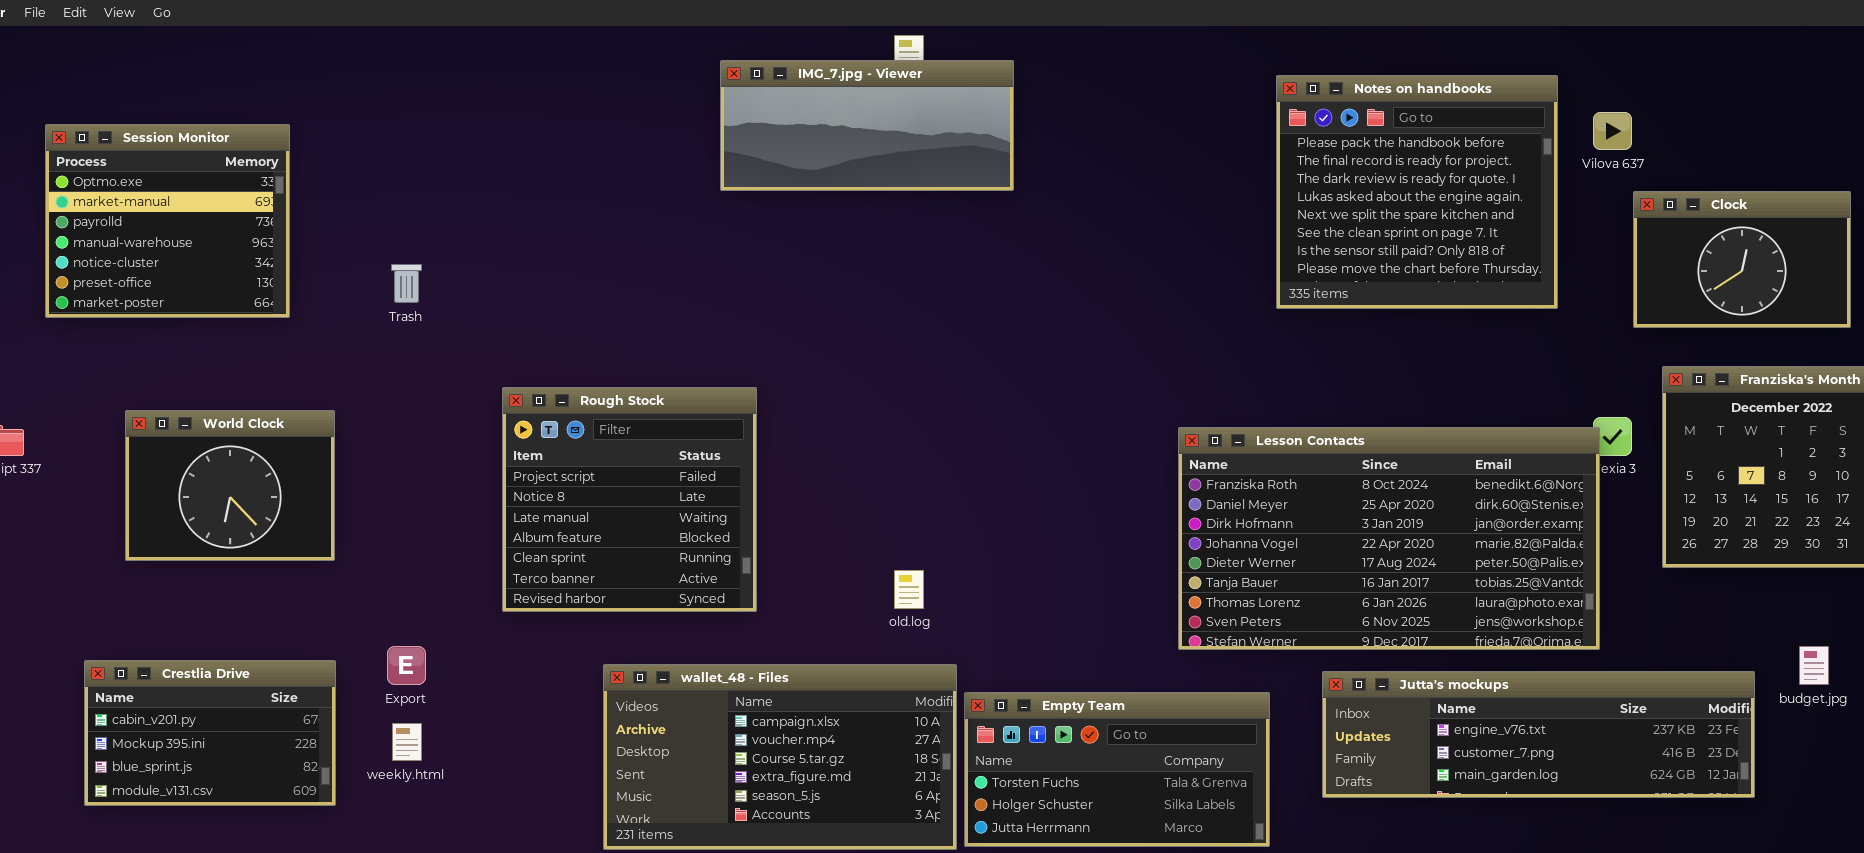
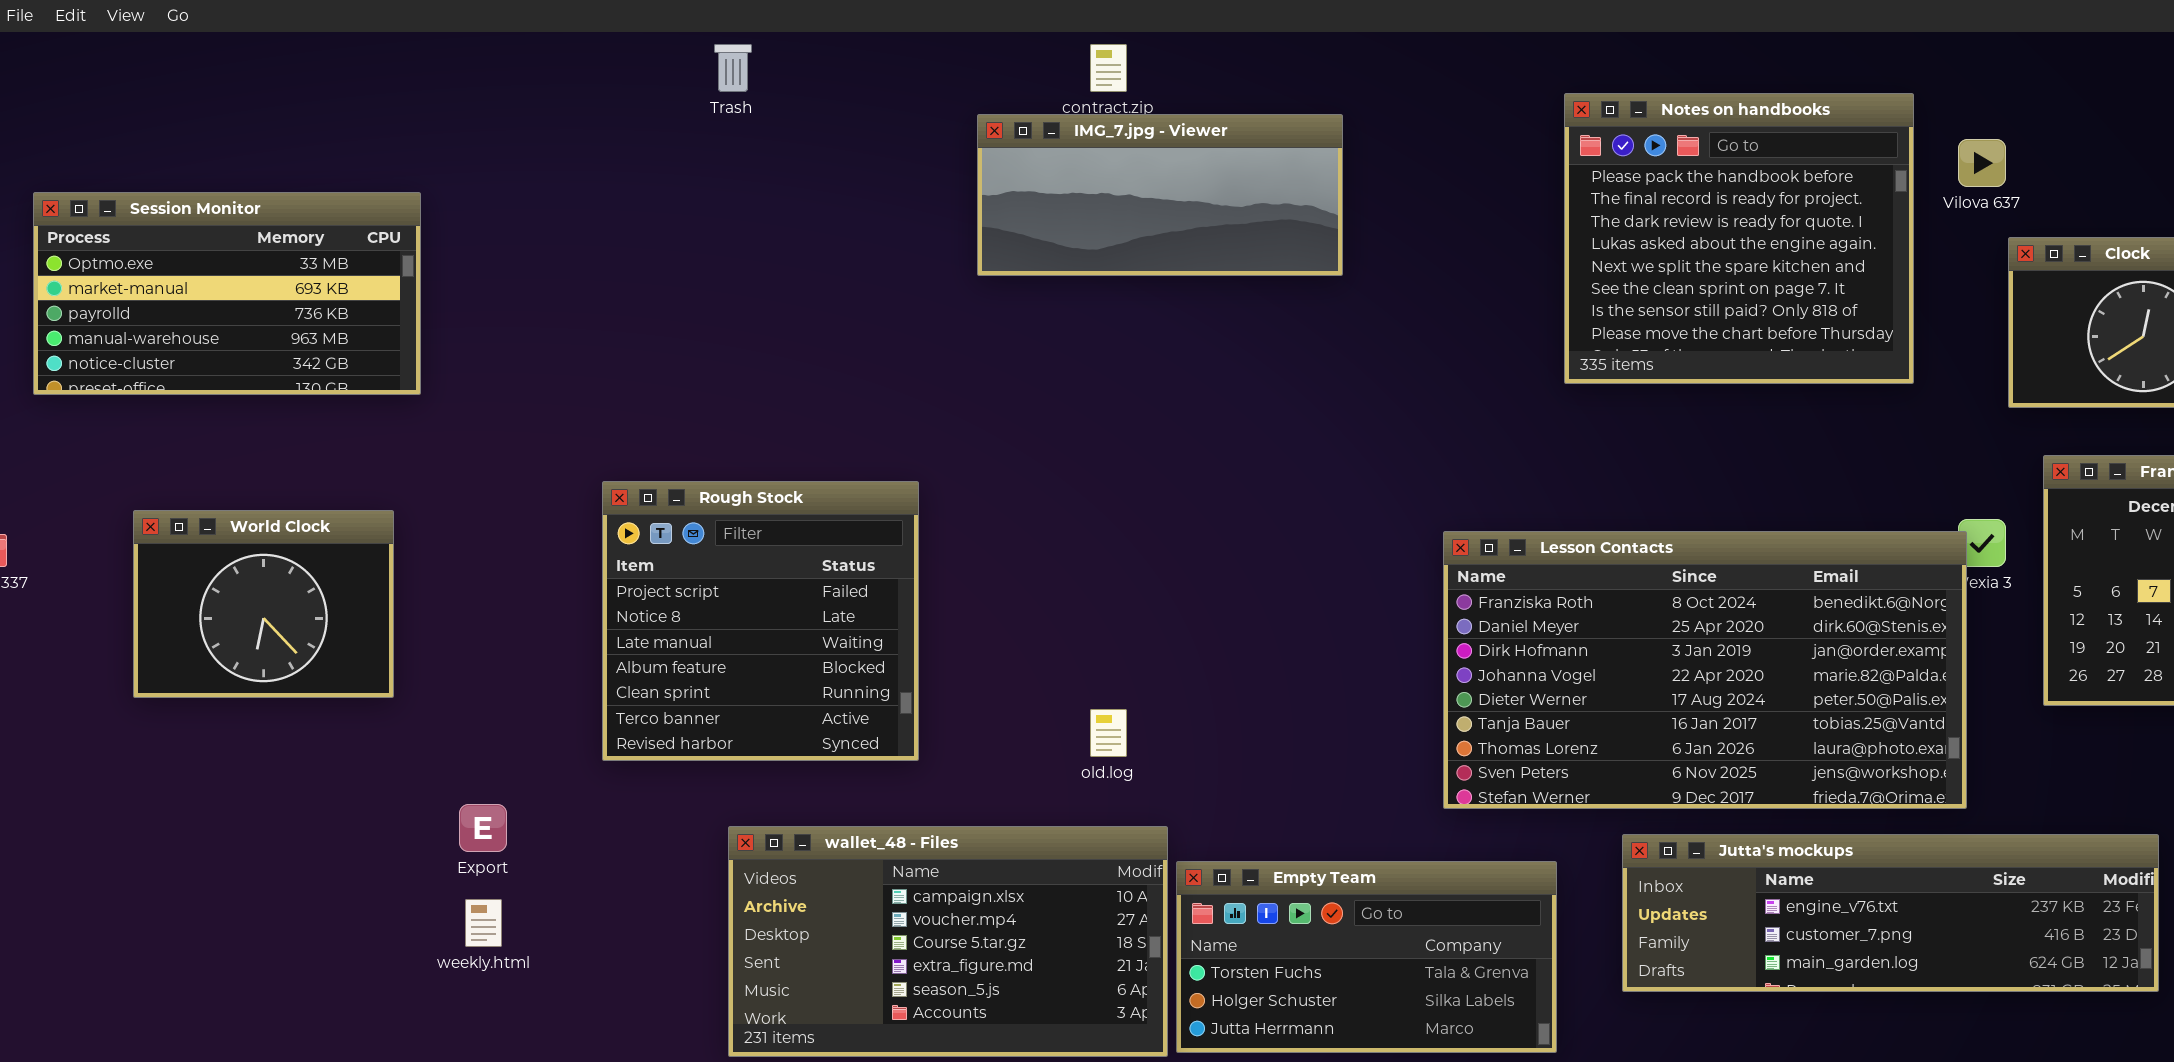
IMG_7.jpg - Viewer: [720,60,1014,191] -> [977,114,1343,276], moved
Session Monitor: [45,124,290,318] -> [33,192,421,395], resized
Trash: [391,264,422,303] -> [714,44,752,92], moved
Crestlia Drive: [84,660,336,806] -> none, closed

